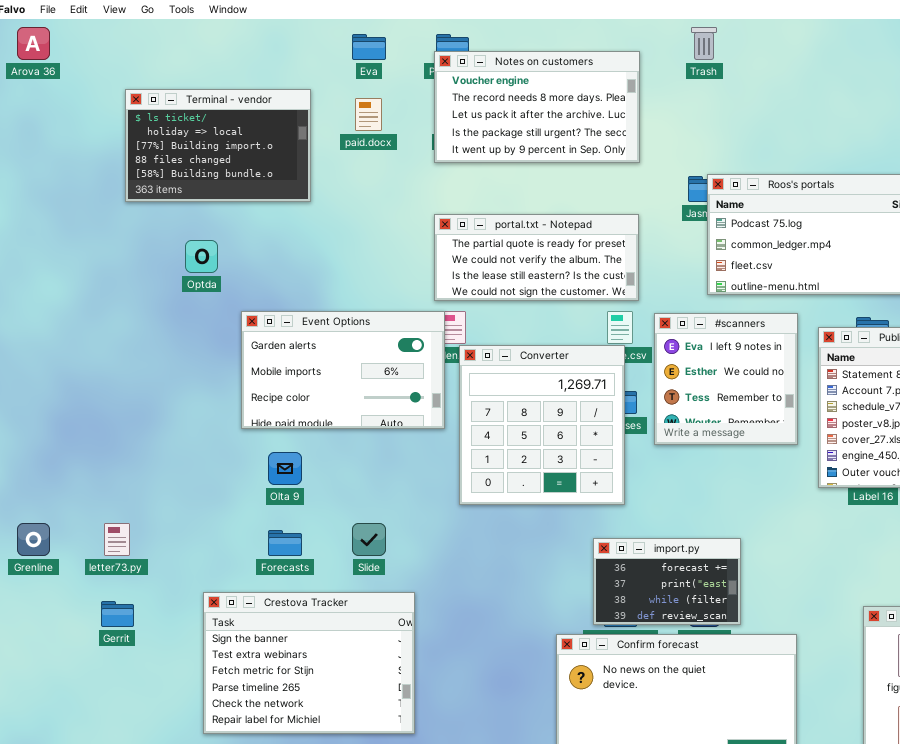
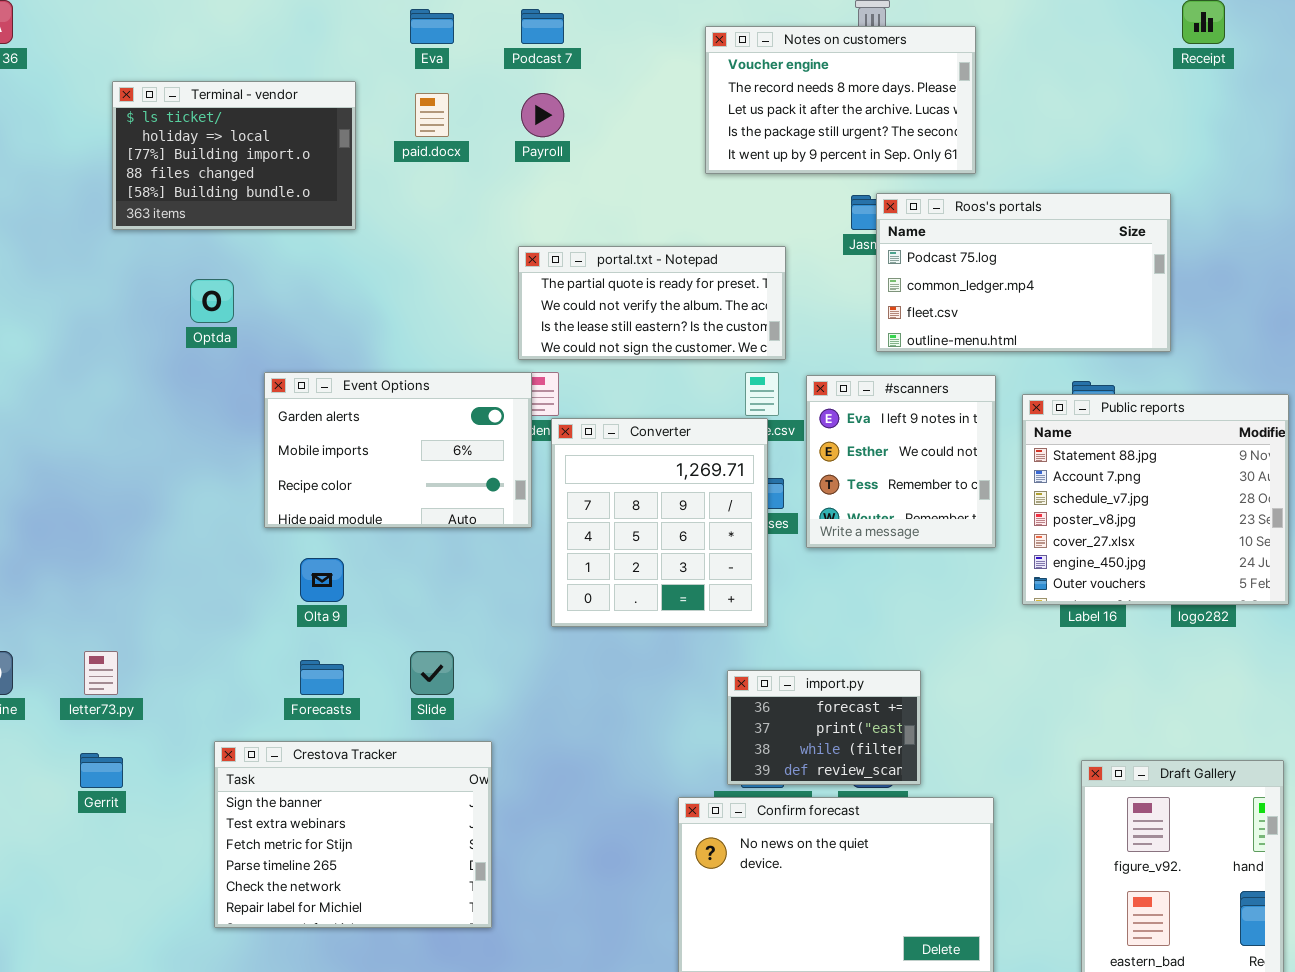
Notes on customers: [434,51,640,163] -> [705,26,976,174], moved

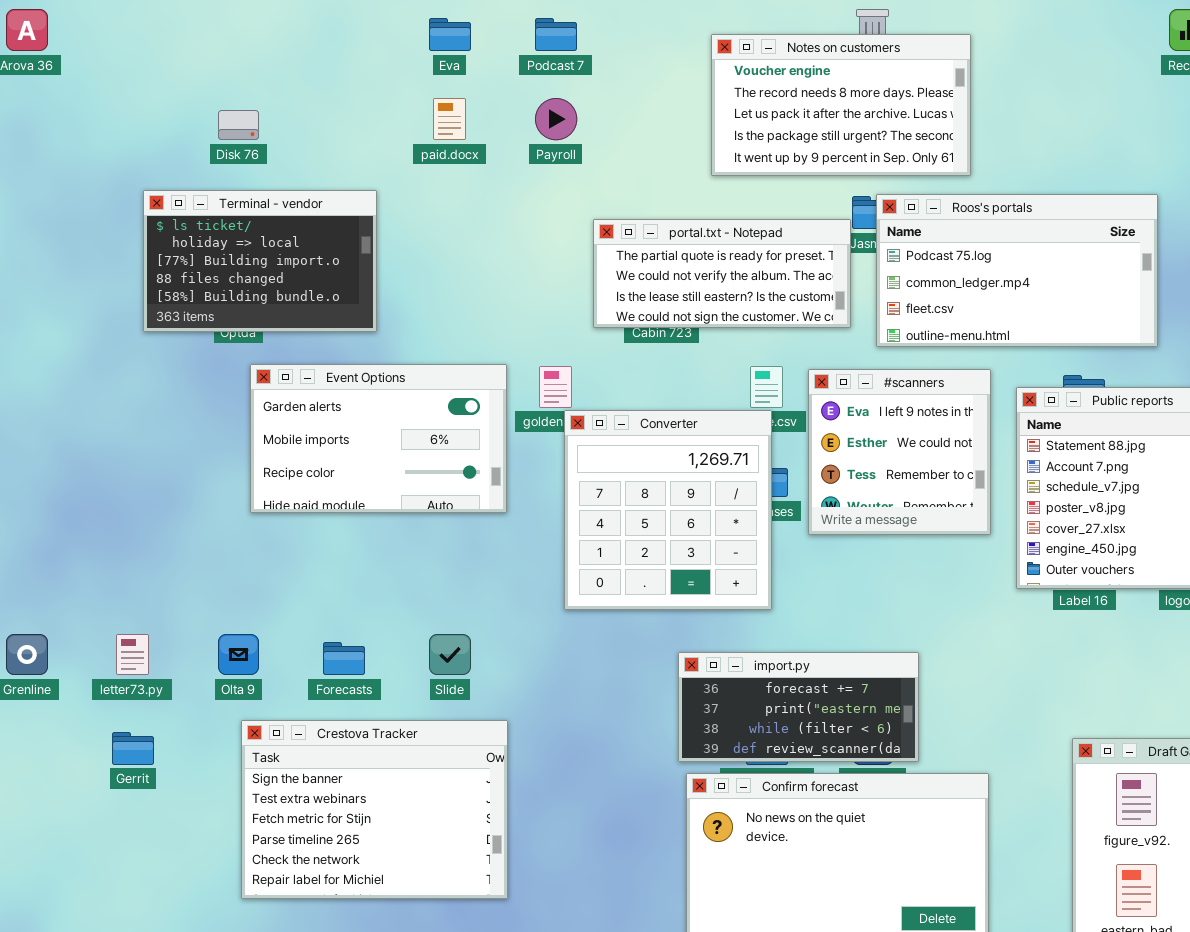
Terminal - vendor: [112,81,356,230] -> [143,190,377,332], moved
portal.txt - Notepad: [518,246,786,360] -> [593,219,851,328], moved
Event Options: [264,372,532,528] -> [250,364,507,513], moved
Olta 9: [300,558,344,602] -> [218,634,259,675], moved
import.py: [727,670,921,785] -> [678,652,919,762], resized

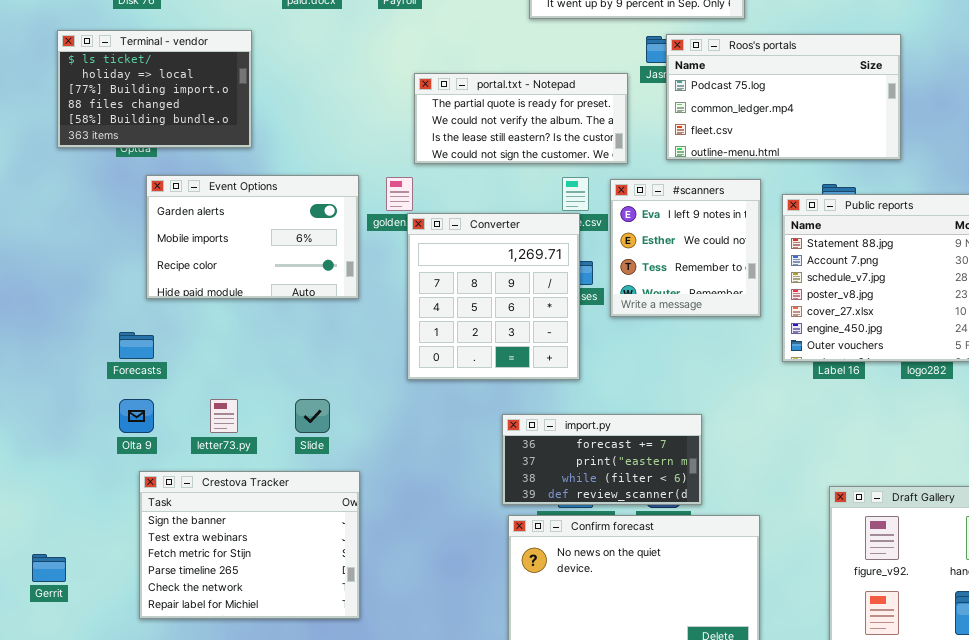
portal.txt - Notepad: [593,219,851,328] -> [414,73,628,164], moved
letter73.py: [116,634,149,675] -> [210,399,238,433], moved
Forecasts: [323,642,365,675] -> [119,332,154,359], moved
Gerrit: [112,732,154,765] -> [32,554,66,582], moved

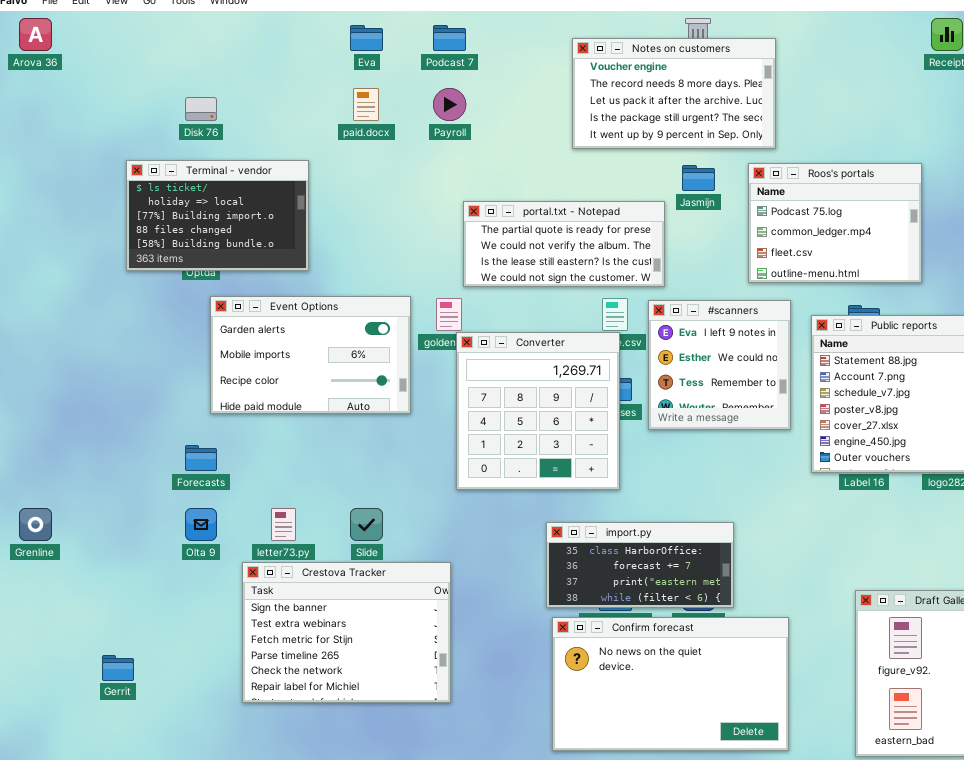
Roos's portals: [666,34,901,160] -> [748,163,922,283], resized
import.py: [502,414,702,505] -> [546,522,734,608], scrolled up 1 row
Crestova Tracker: [139,471,360,619] -> [242,562,451,703], moved

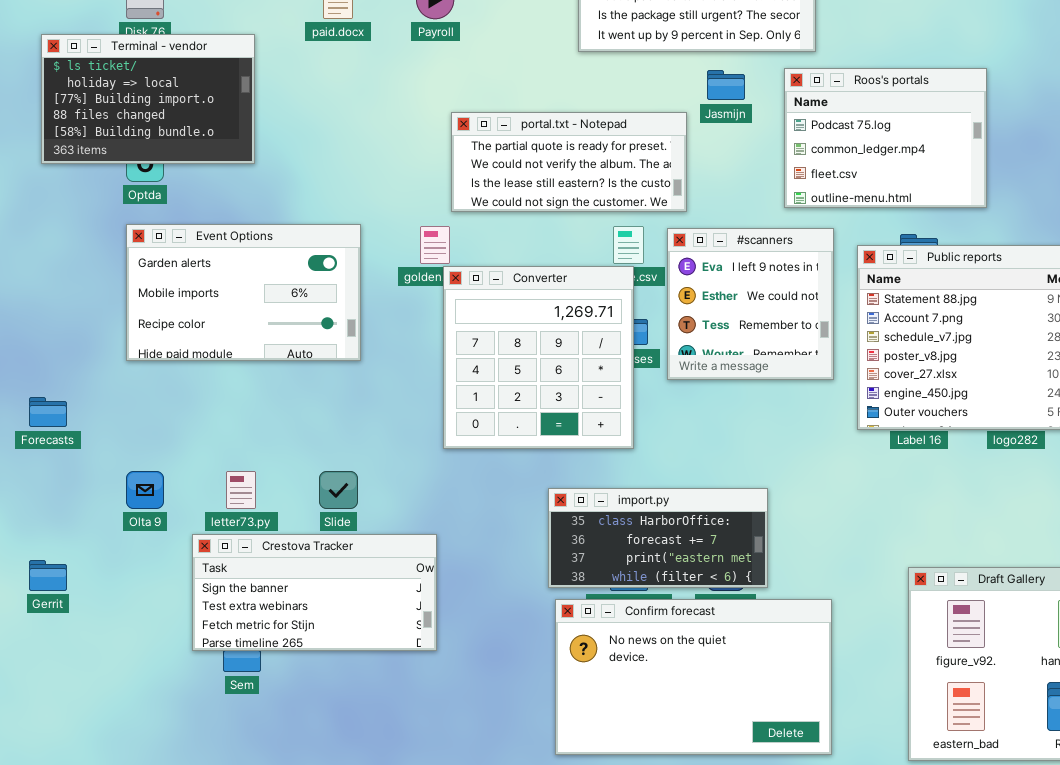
Terminal - vendor: [126,160,309,271] -> [41,34,255,164], moved
Event Options: [210,296,411,414] -> [126,224,361,361], moved
Forecasts: [185,445,217,471] -> [29,397,67,427], moved
Crestova Tracker: [242,562,451,703] -> [192,534,437,651], resized
Gerrit: [102,655,134,681] -> [29,560,67,591], moved

